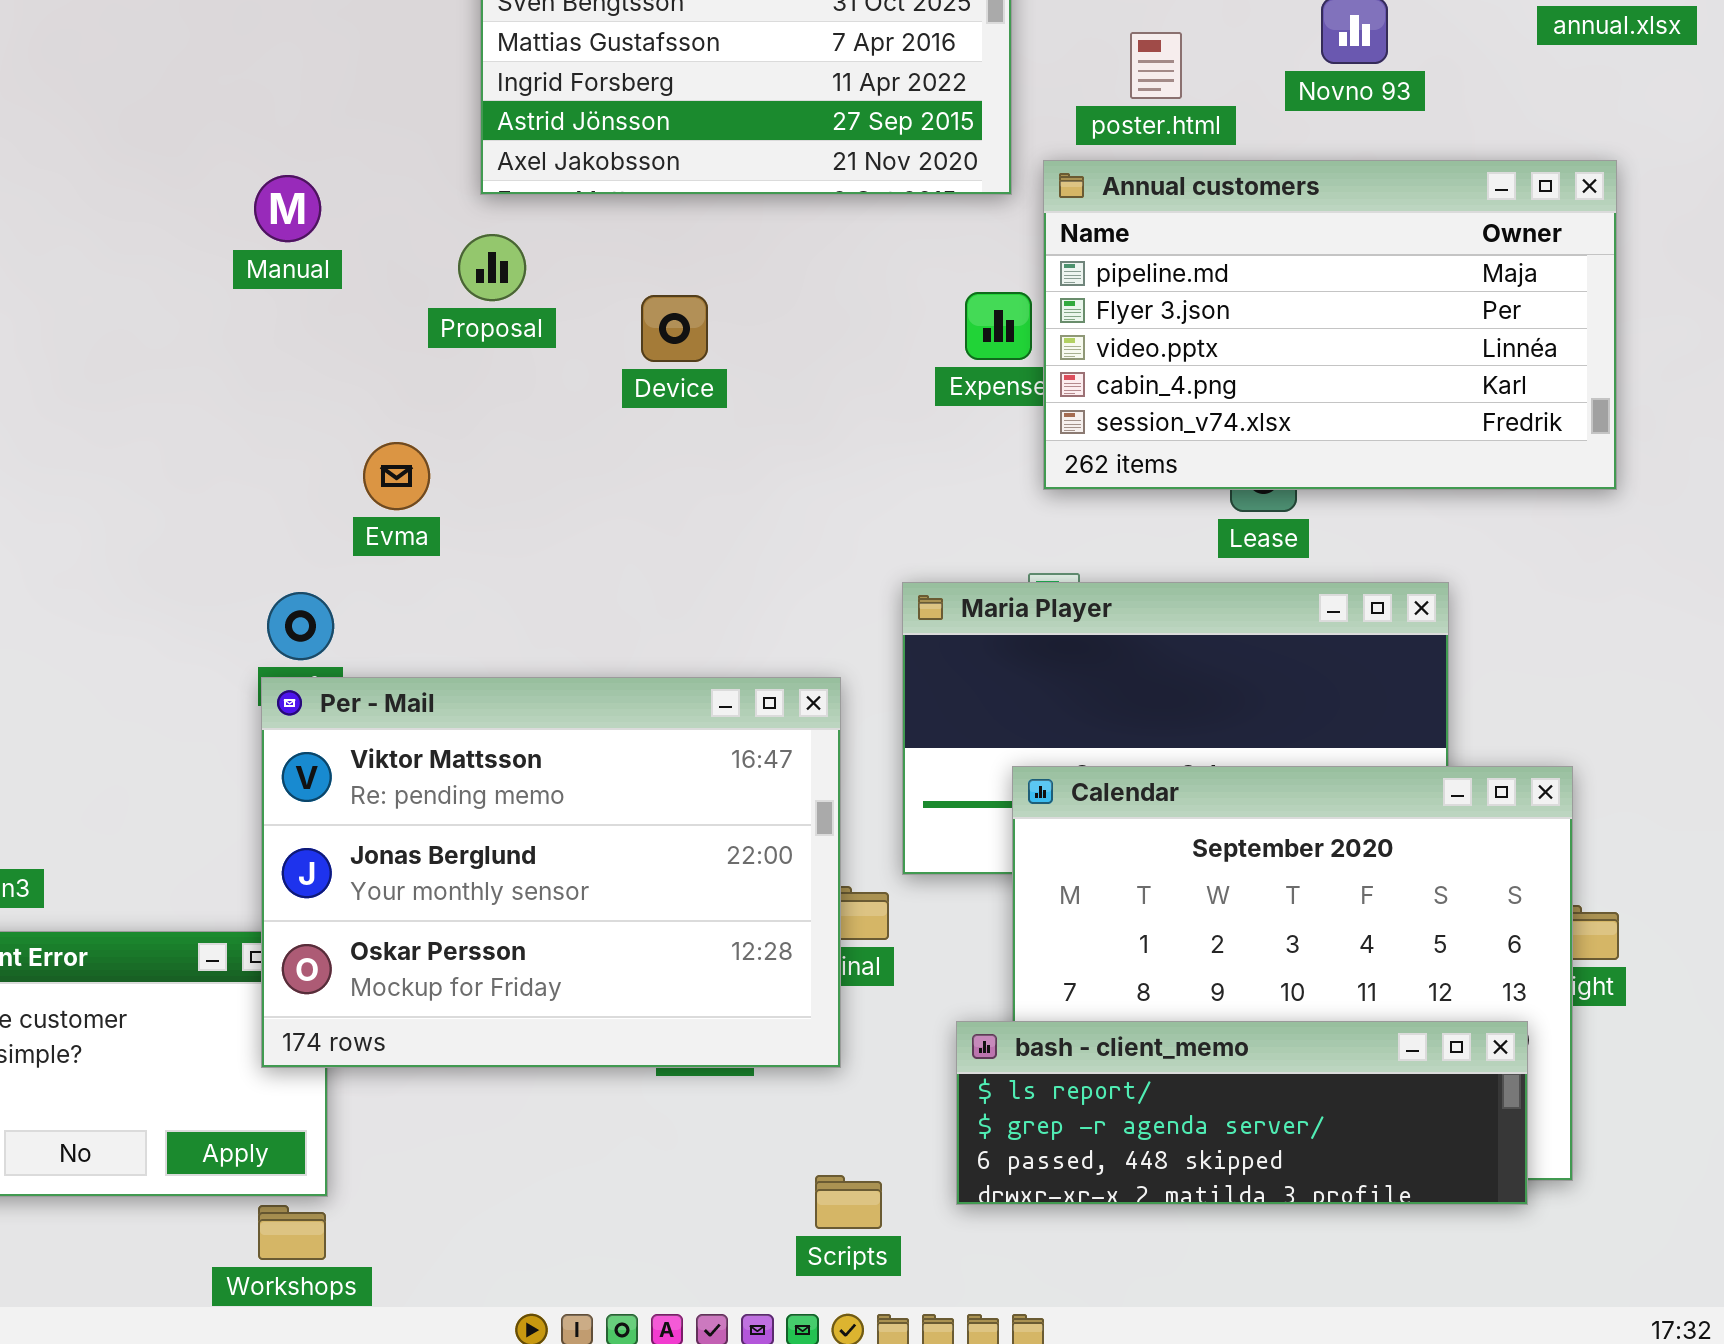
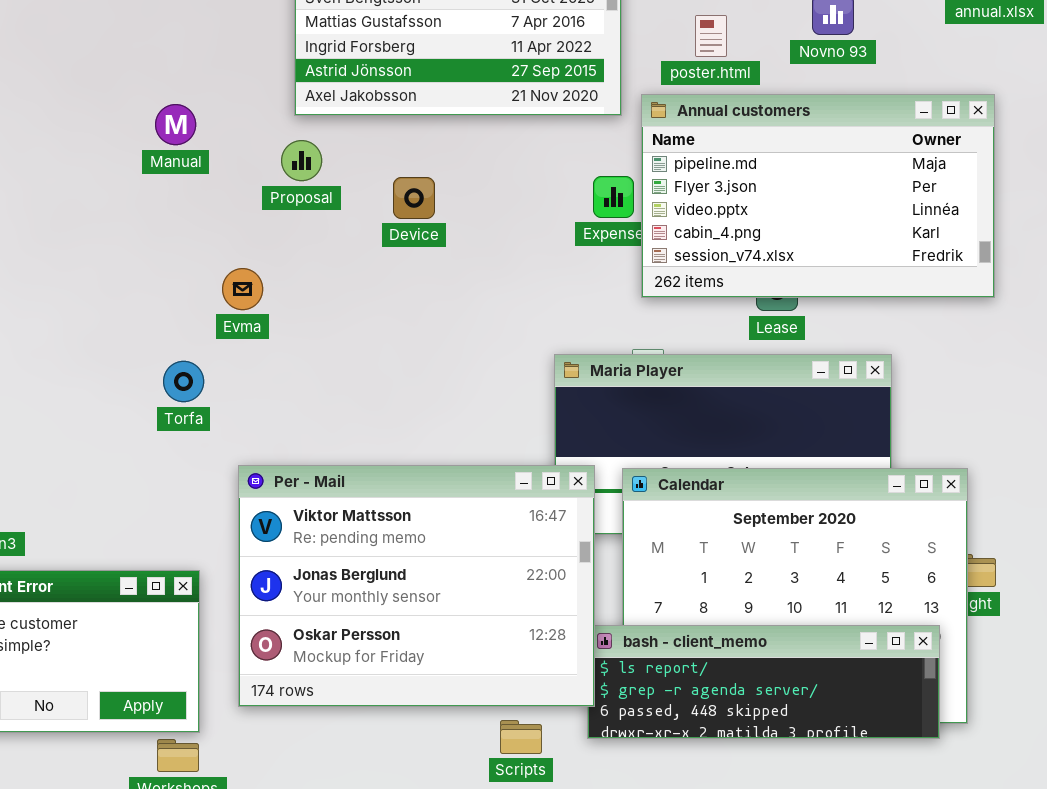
Per - Mail: [261,677,841,1068] -> [238,465,595,707], moved

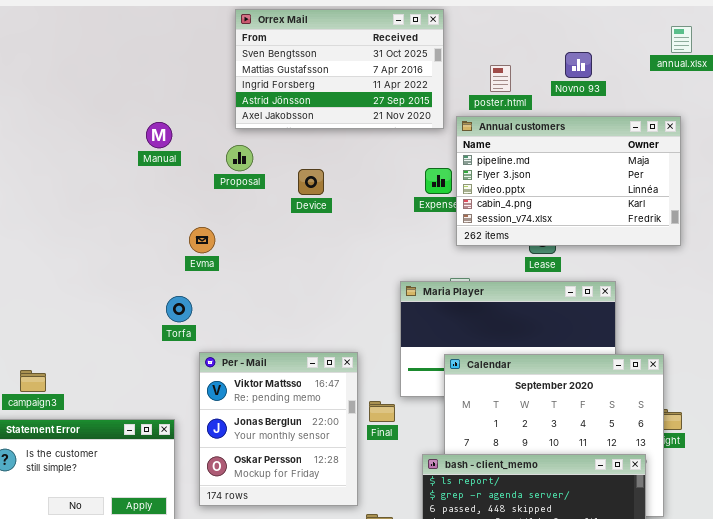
Torfa: [163,361,204,402] -> [166,296,192,322], moved
Per - Mail: [238,465,595,707] -> [199,352,358,506], resized

